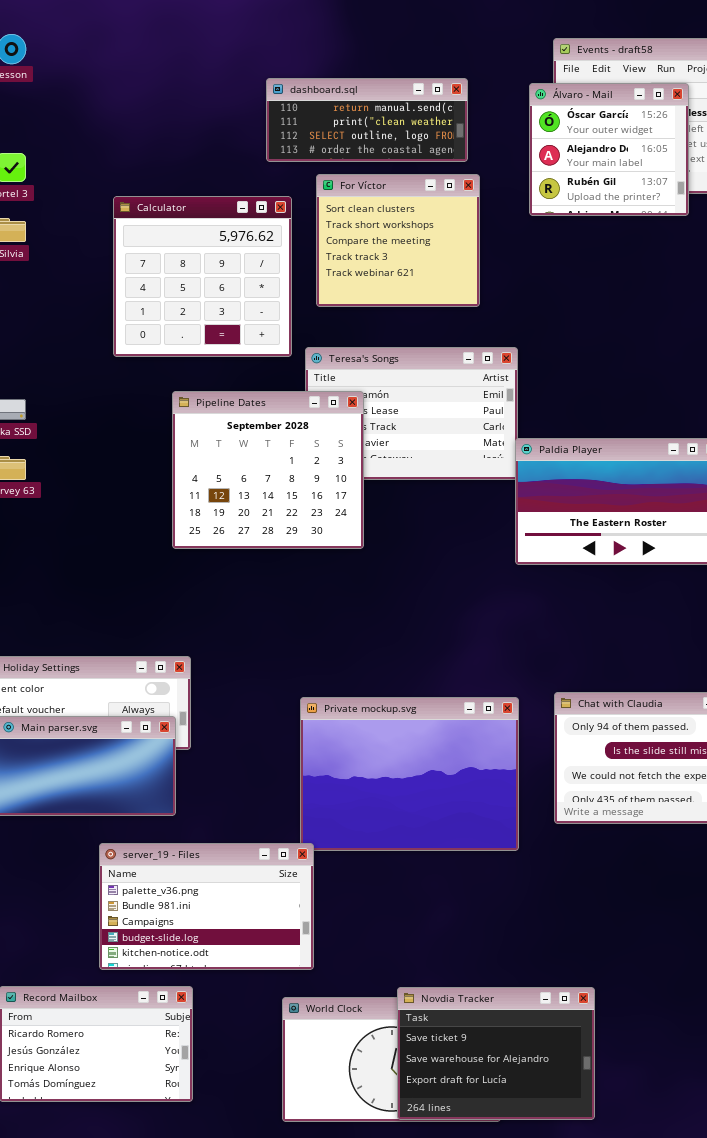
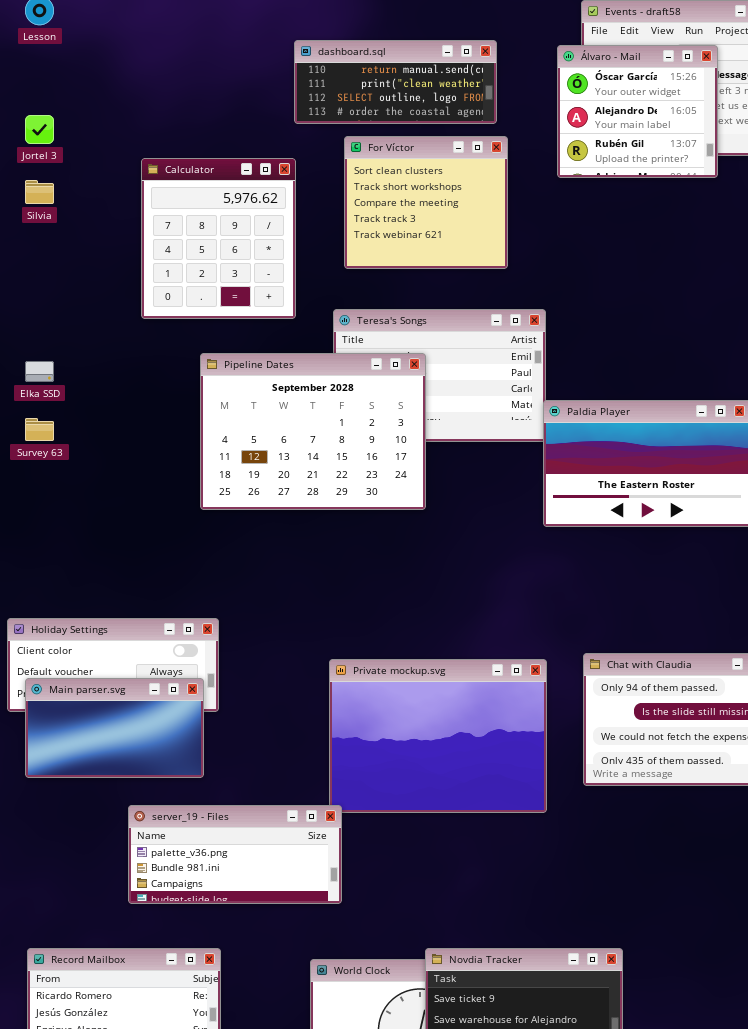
Calculator: [113,196,292,357] -> [141,158,296,319], resized
Pipeline Dates: [172,391,364,549] -> [200,353,426,510], resized
server_19 - Files: [99,843,314,970] -> [128,805,342,904], resized

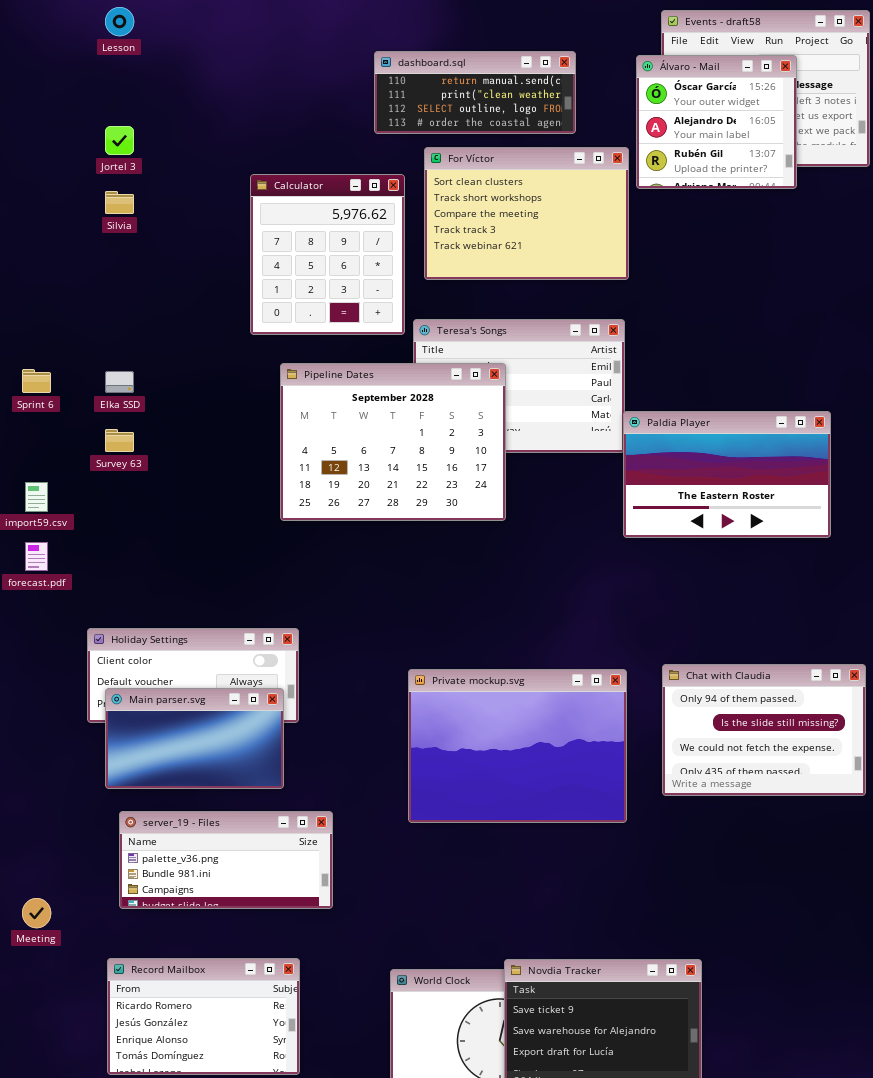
For Víctor: [344,136,508,269] -> [424,147,629,280], resized
Calculator: [141,158,296,319] -> [250,174,405,335], moved
server_19 - Files: [128,805,342,904] -> [119,811,333,909], moved

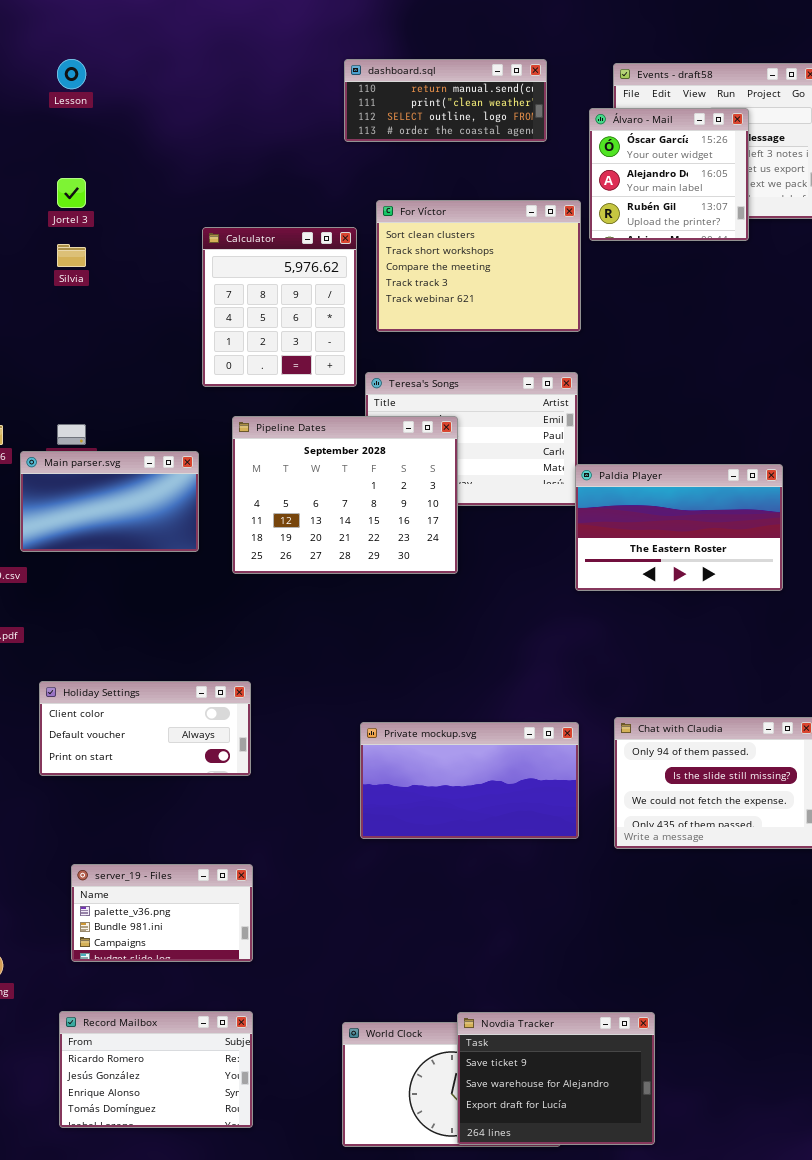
dashboard.sql: [374,51,576,134] -> [344,59,547,142], moved
Private mockup.svg: [408,669,627,823] -> [360,722,579,839], resized
Main parser.svg: [105,688,284,789] -> [20,451,199,552], moved
server_19 - Files: [119,811,333,909] -> [71,864,253,962], resized

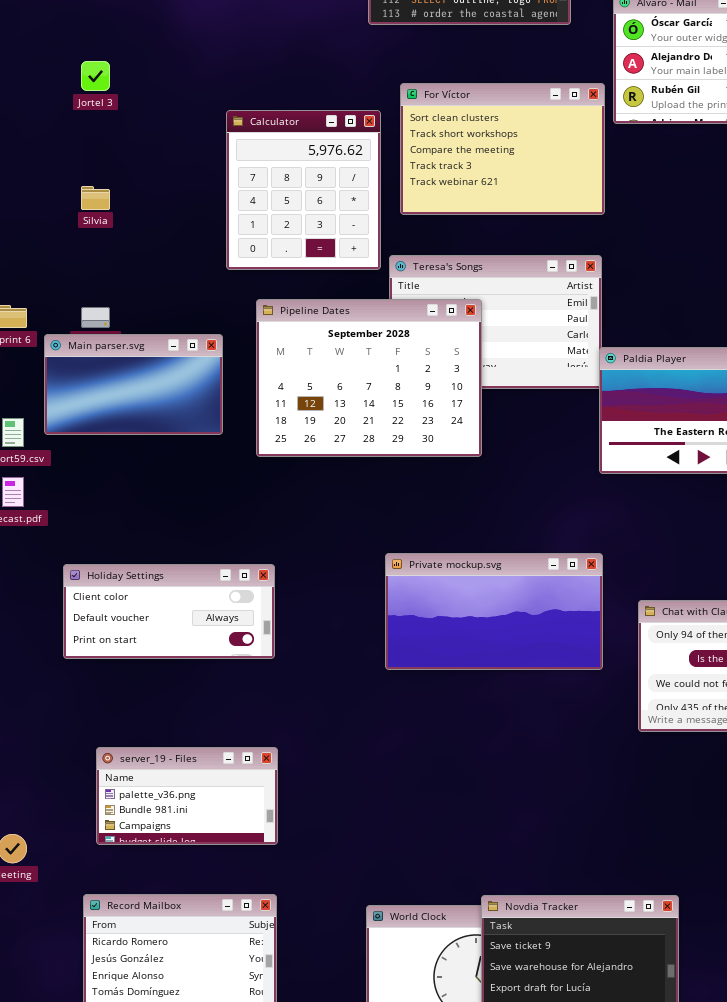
Silvia: [57,244,86,267] -> [81,186,110,210], moved
Private mockup.svg: [360,722,579,839] -> [385,553,603,670], moved

